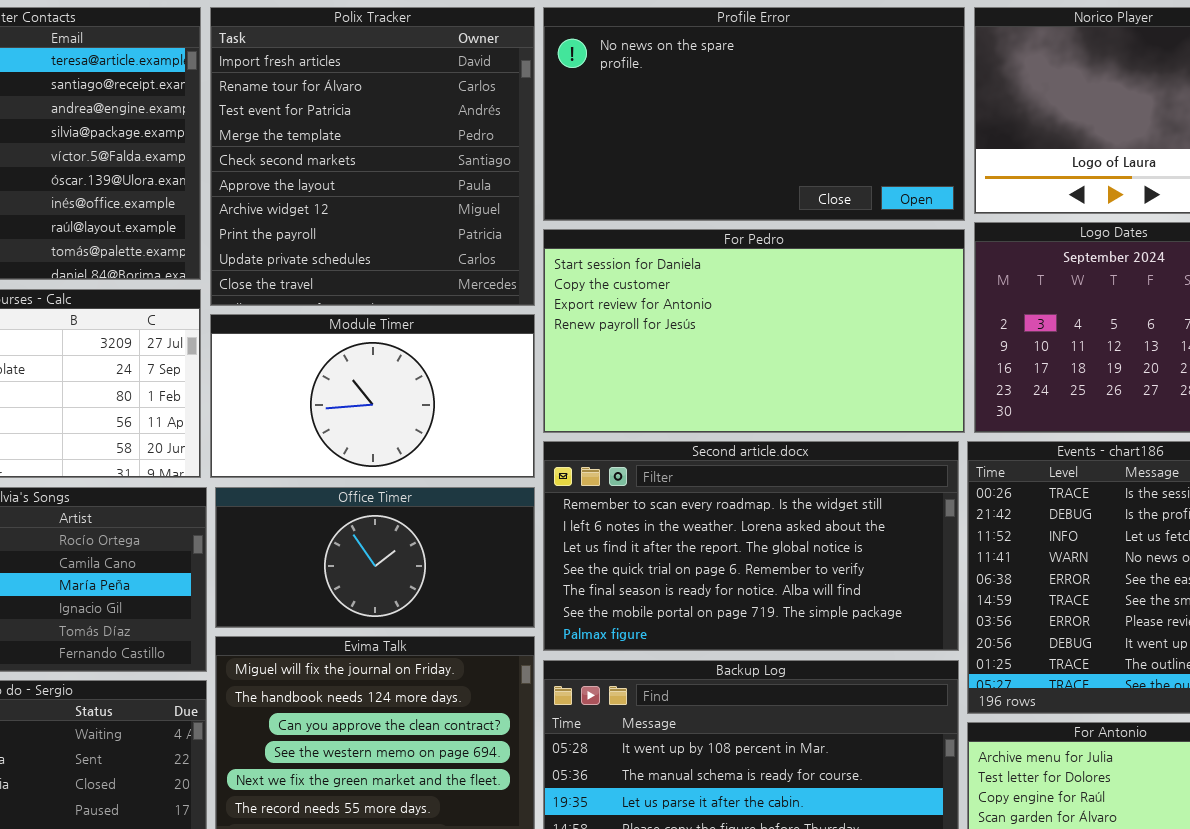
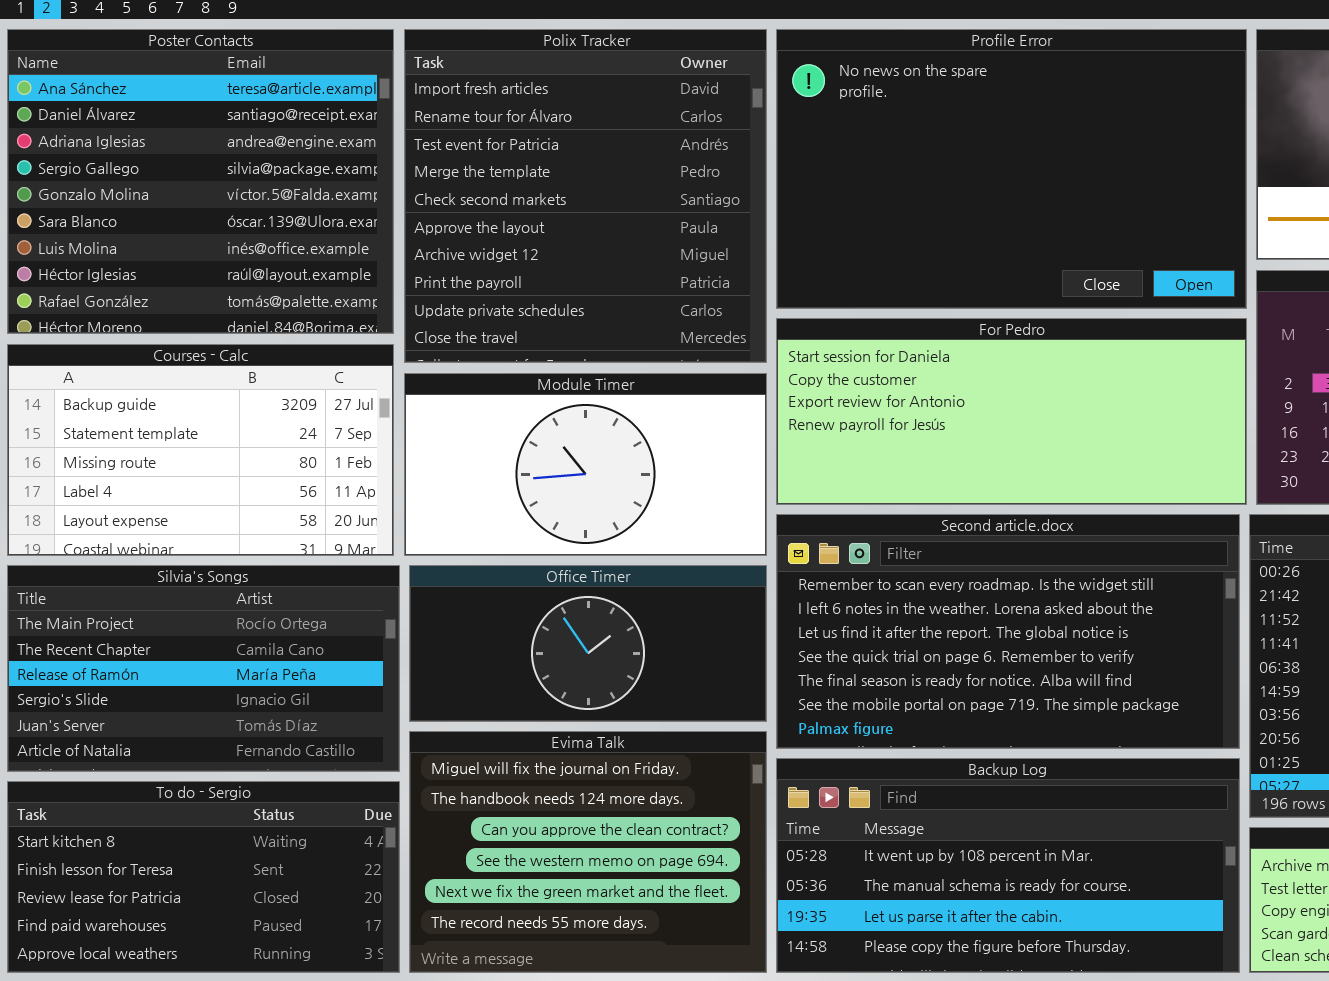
Profile Error: [543,7,965,221] -> [776,29,1247,309], resized
For Pedro: [543,229,965,433] -> [776,318,1247,505], resized

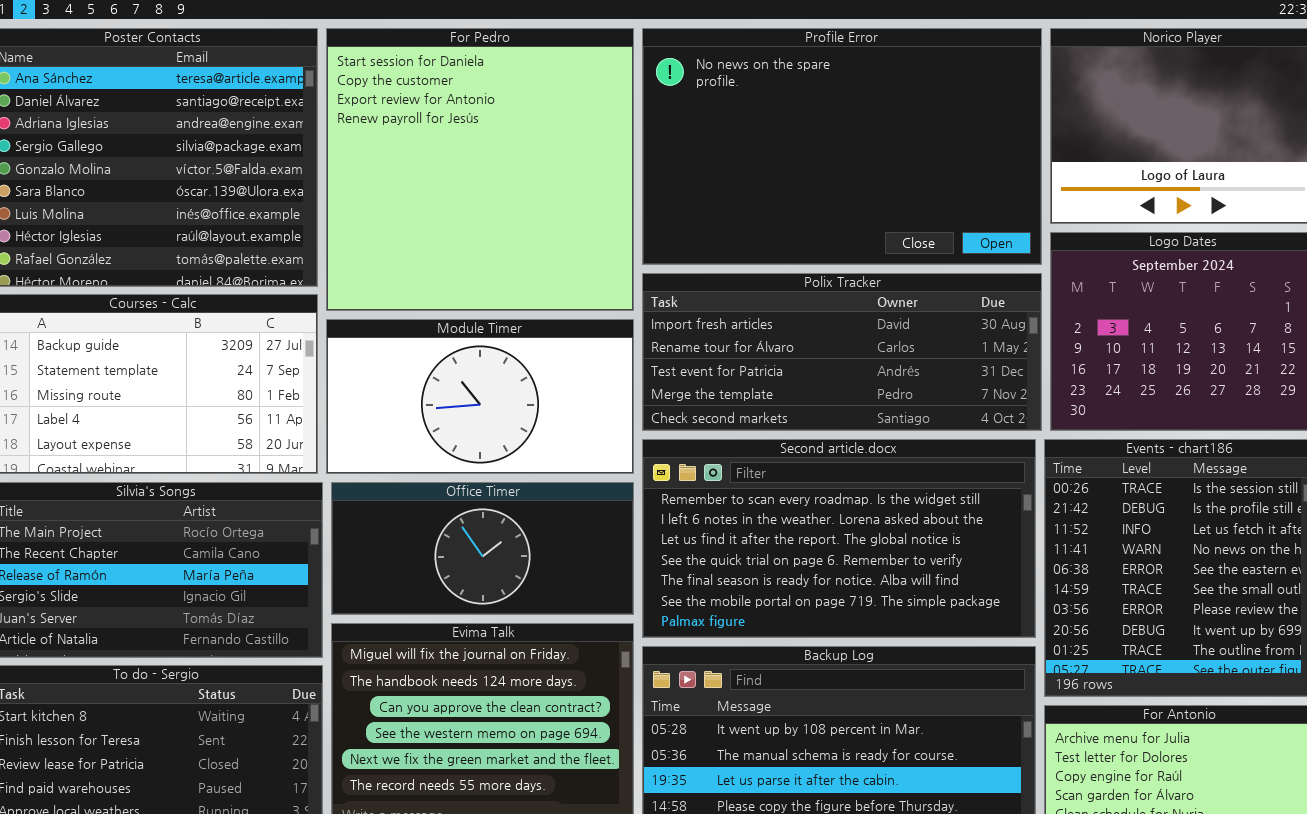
Polix Tracker: [404,29,767,363] -> [642,273,1042,431], moved, resized
For Pedro: [776,318,1247,505] -> [326,28,634,311], moved, resized

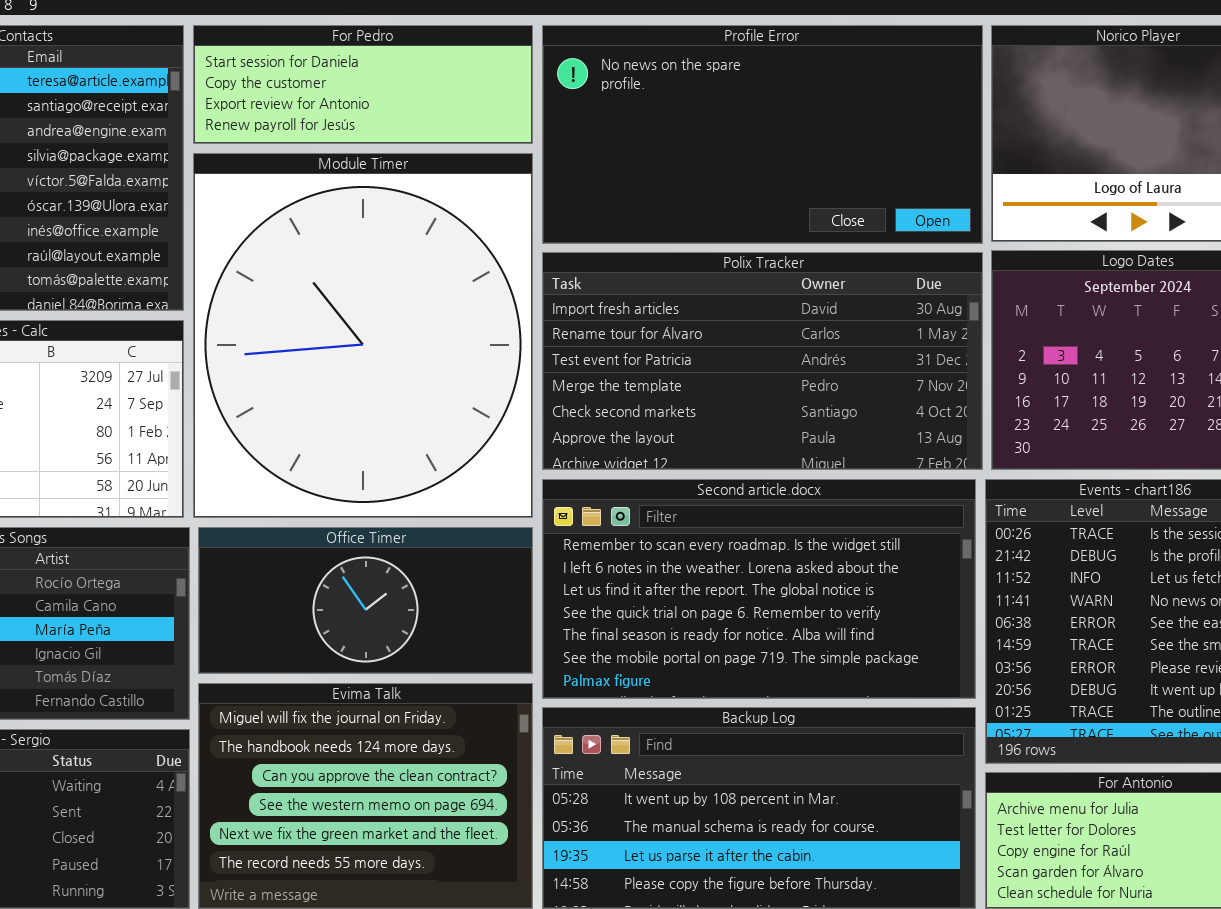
For Pedro: [326,28,634,311] -> [193,25,533,144], resized
Profile Error: [642,28,1042,265] -> [542,25,983,244], resized
Polix Tracker: [642,273,1042,431] -> [542,252,983,470], resized
Module Timer: [326,319,634,474] -> [193,153,533,518], resized

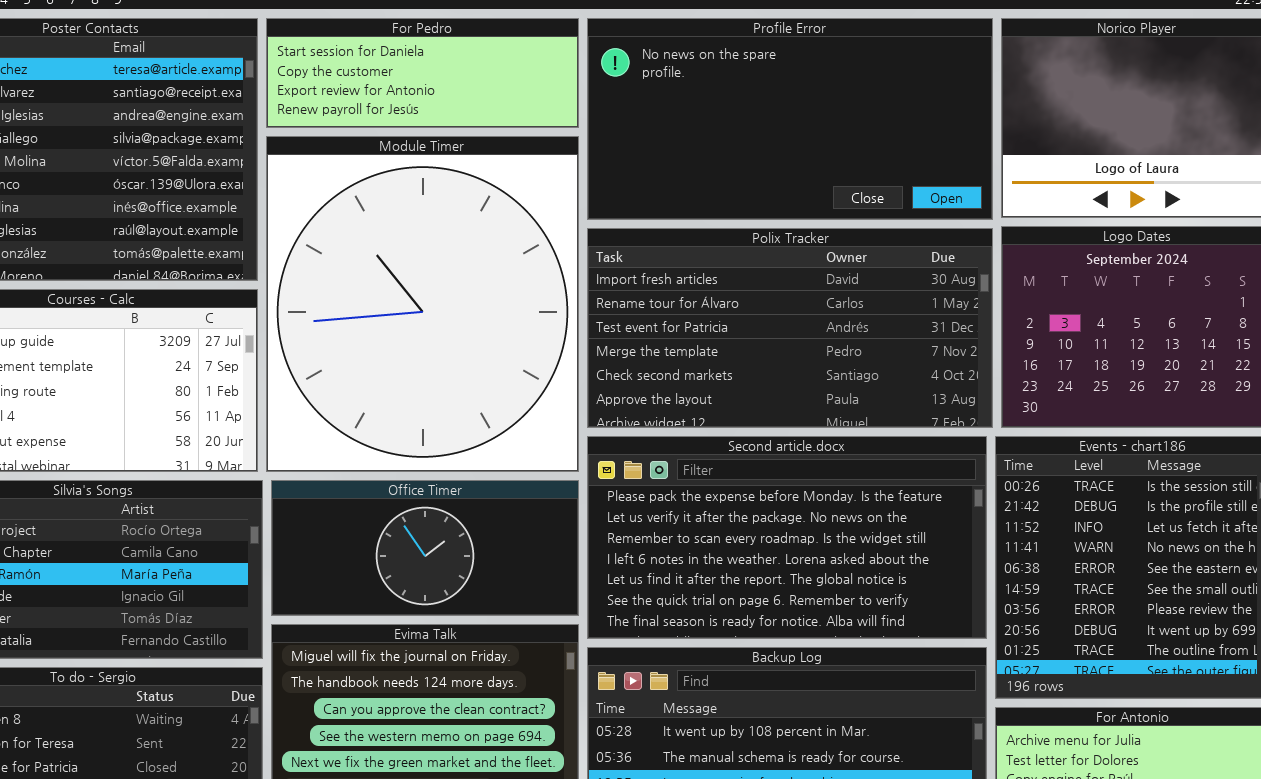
Second article.docx: [542,479,976,699] -> [587,436,987,639], scrolled up 2 rows

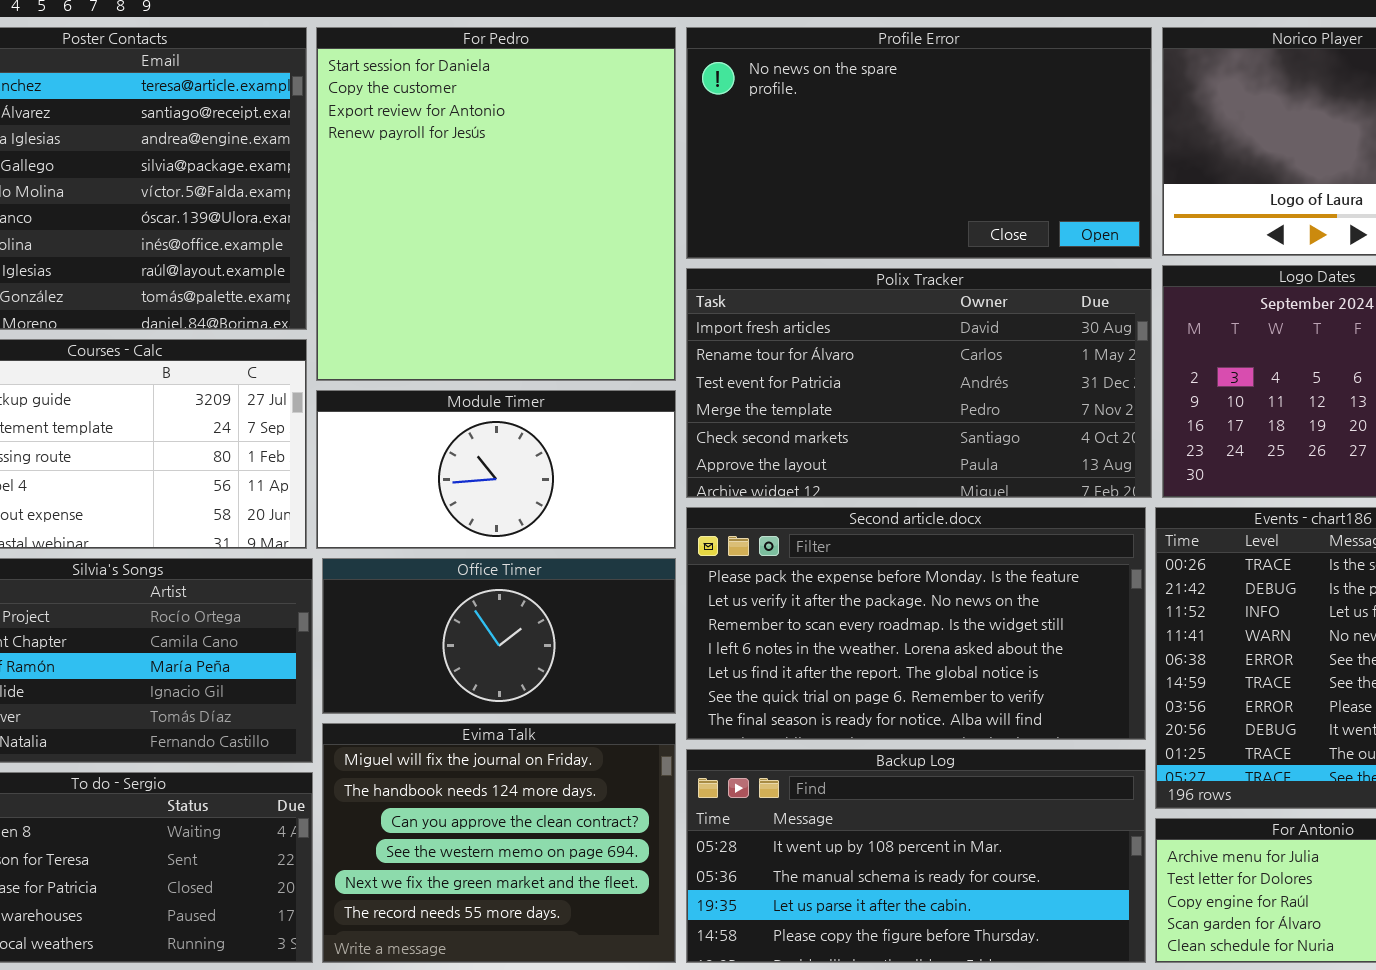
For Pedro: [266,18,579,128] -> [316,27,676,381], resized
Module Timer: [266,136,579,472] -> [316,390,676,549], resized

